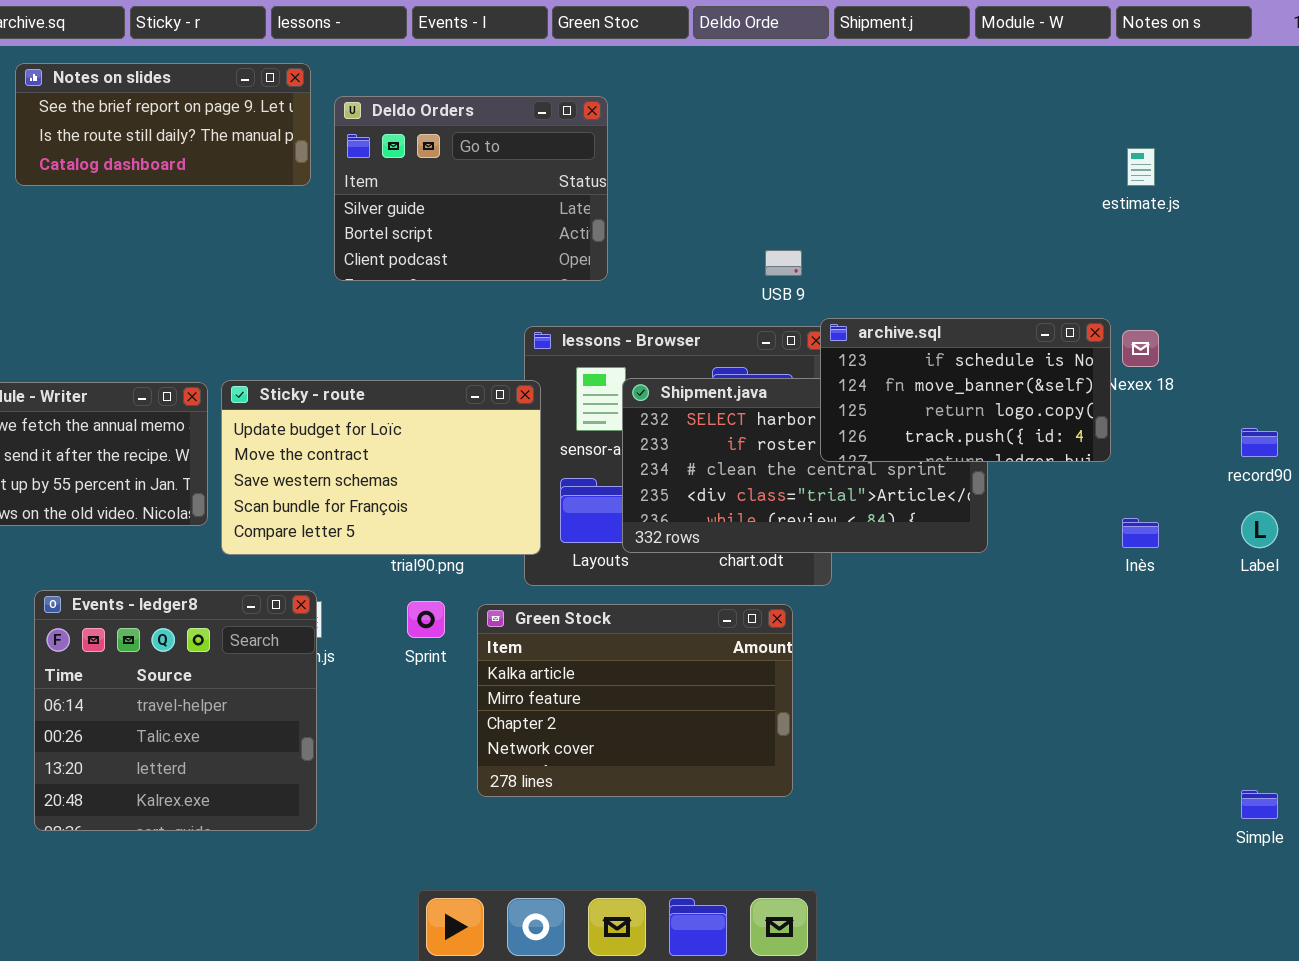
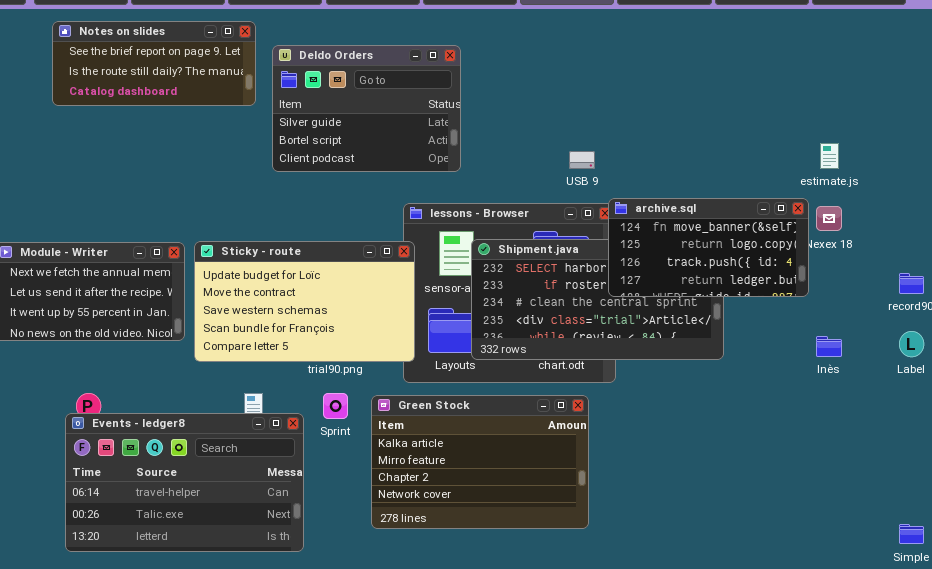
estimate.js: [1127,148,1155,186] -> [820,143,839,169], moved
archive.sql: [820,318,1111,462] -> [608,198,809,297], scrolled down 1 row
Events - ledger8: [34,590,317,831] -> [65,413,304,552], resized

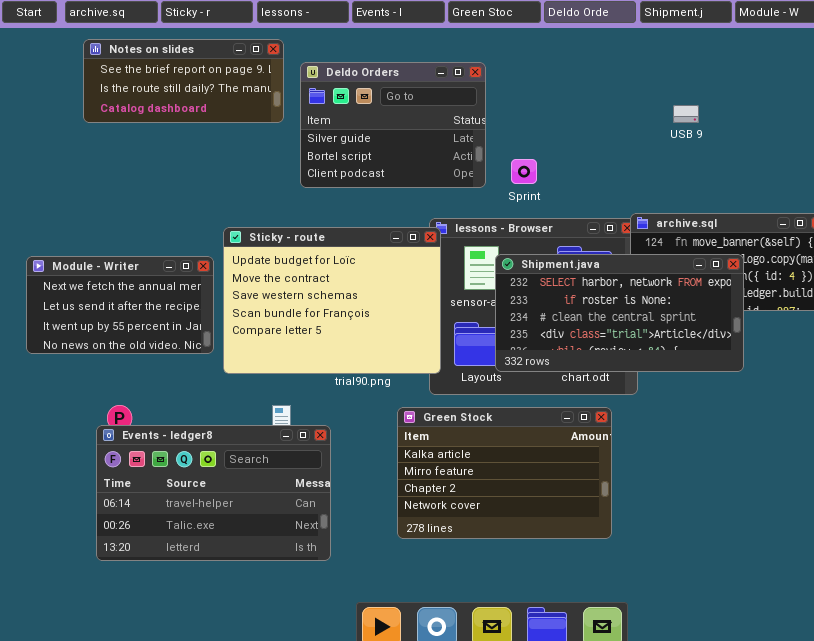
USB 9: [569,151,595,169] -> [673,105,699,123], moved
Shipment.java: [471,239,724,360] -> [495,254,744,372], raised
Sticky - route: [194,241,415,362] -> [223,227,441,374], resized
Sprint: [323,393,348,419] -> [511,159,537,184], moved

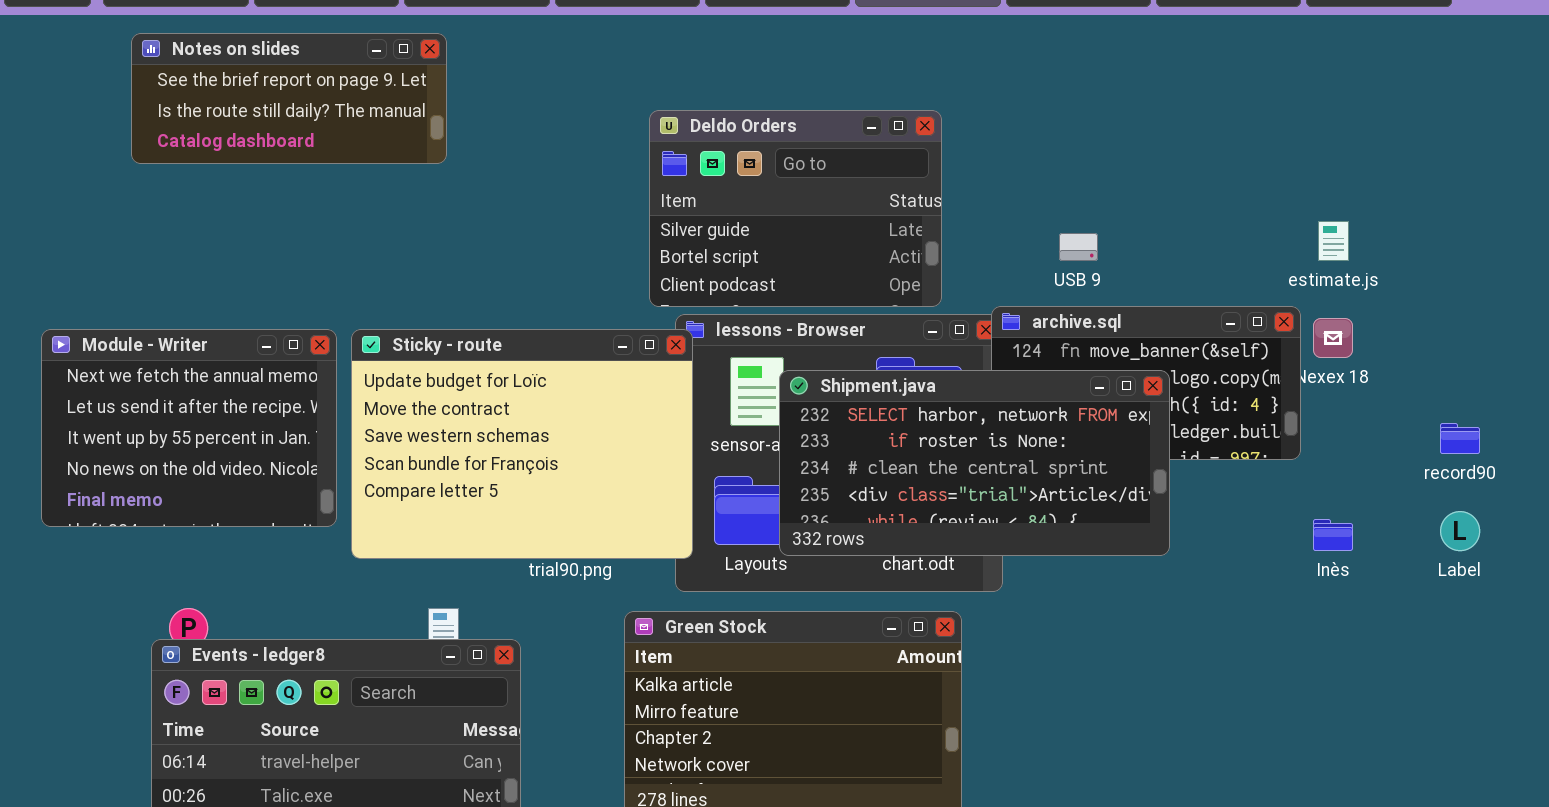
Deldo Orders: [300,62,486,188] -> [649,110,942,307], moved
USB 9: [673,105,699,123] -> [1059,233,1098,261], moved
Module - Writer: [26,256,214,354] -> [41,329,337,527], resized

